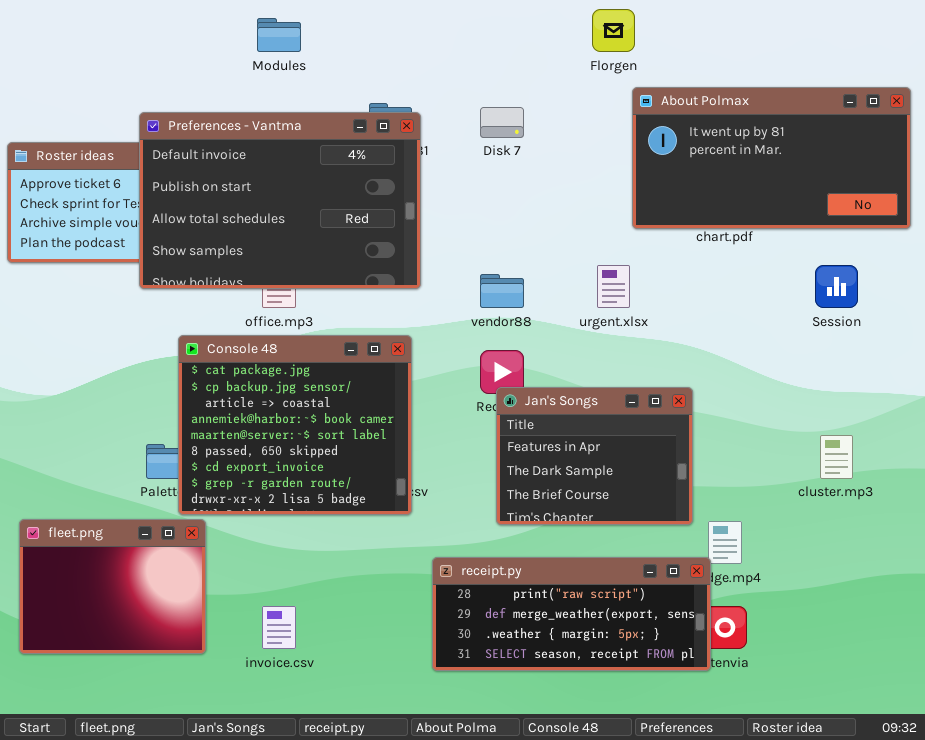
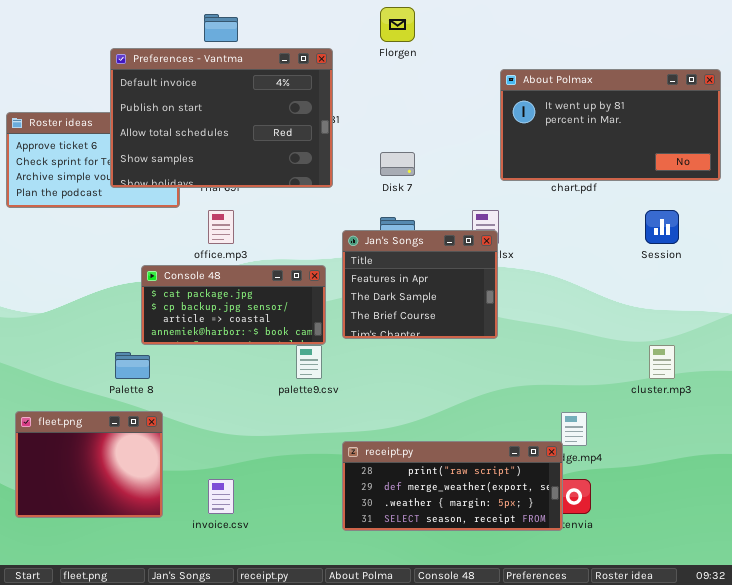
Florgen: [592,9,635,52] -> [380,7,415,42], moved
Disk 7: [480,107,524,138] -> [380,152,415,176], moved
Preferences - Vantma: [139,112,421,289] -> [110,48,333,188], moved
Console 48: [178,335,412,515] -> [141,265,326,345], resized
Jan's Songs: [496,387,693,525] -> [342,230,498,339], moved

